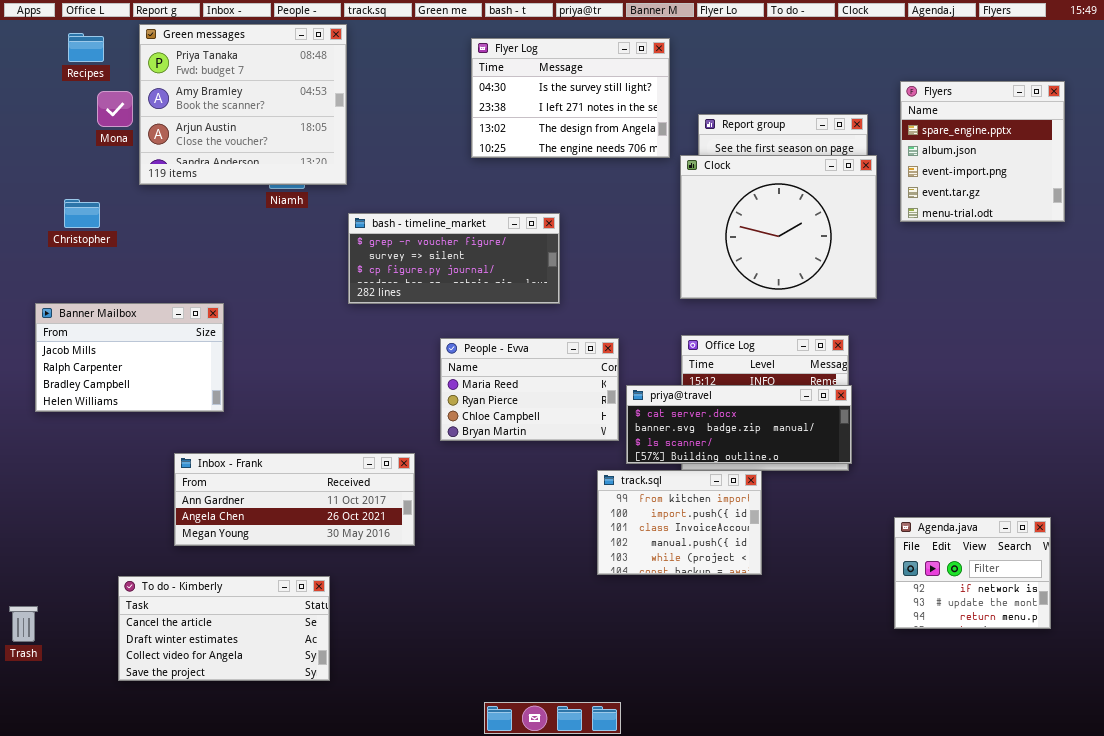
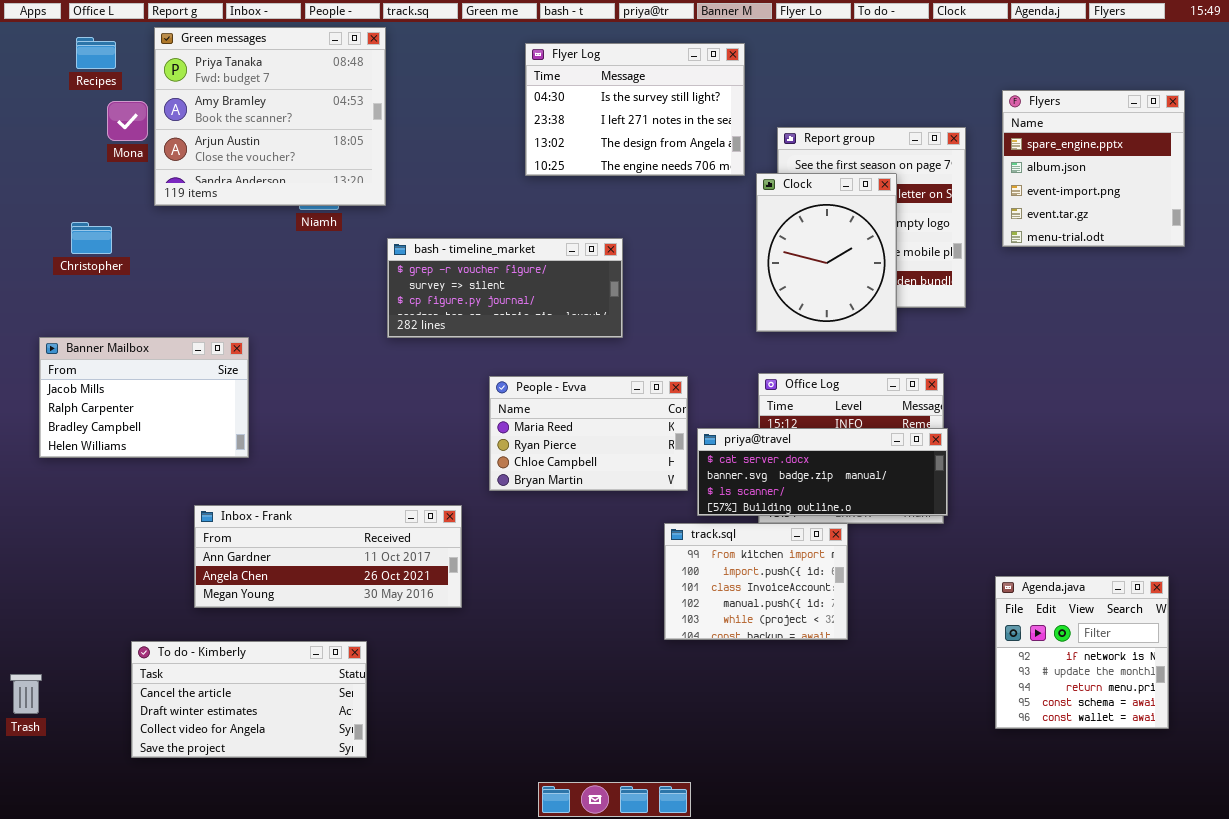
Clock: [680,155,877,299] -> [756,173,897,332], resized
Agenda.java: [894,517,1051,629] -> [995,576,1169,729], resized

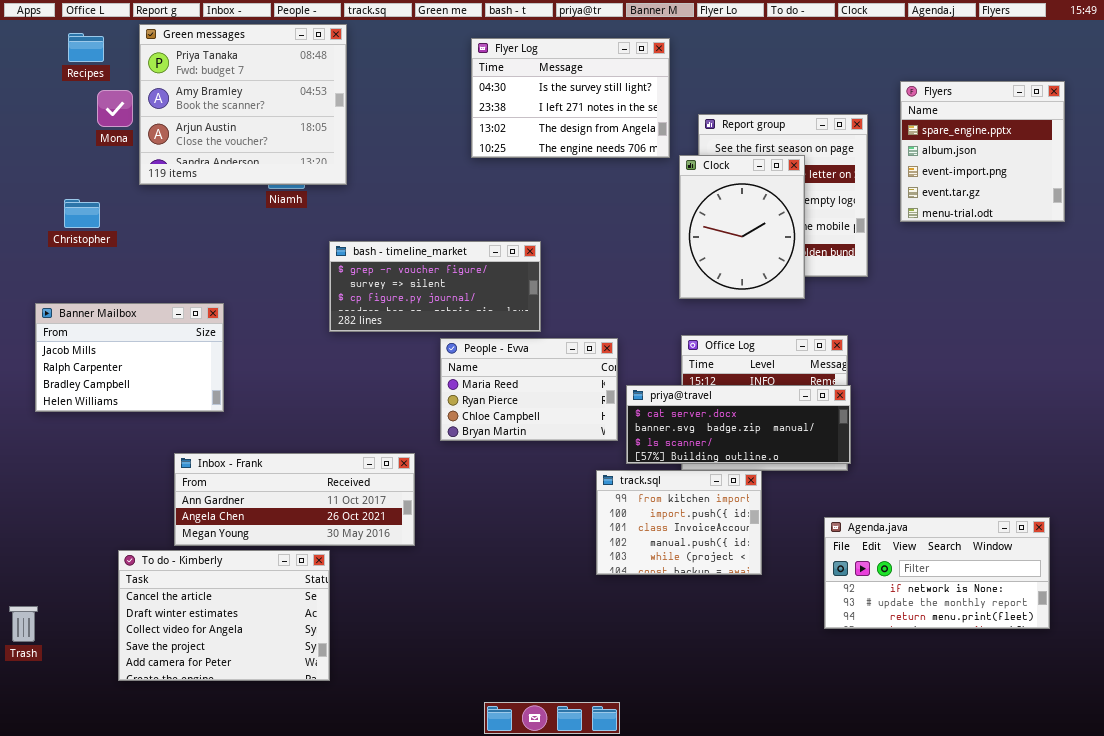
bash - timeline_market: [387,238,623,338] -> [329,241,541,332], moved
Agenda.java: [995,576,1169,729] -> [824,517,1050,629], resized
To do - Kimberly: [131,641,367,758] -> [118,550,330,681], resized

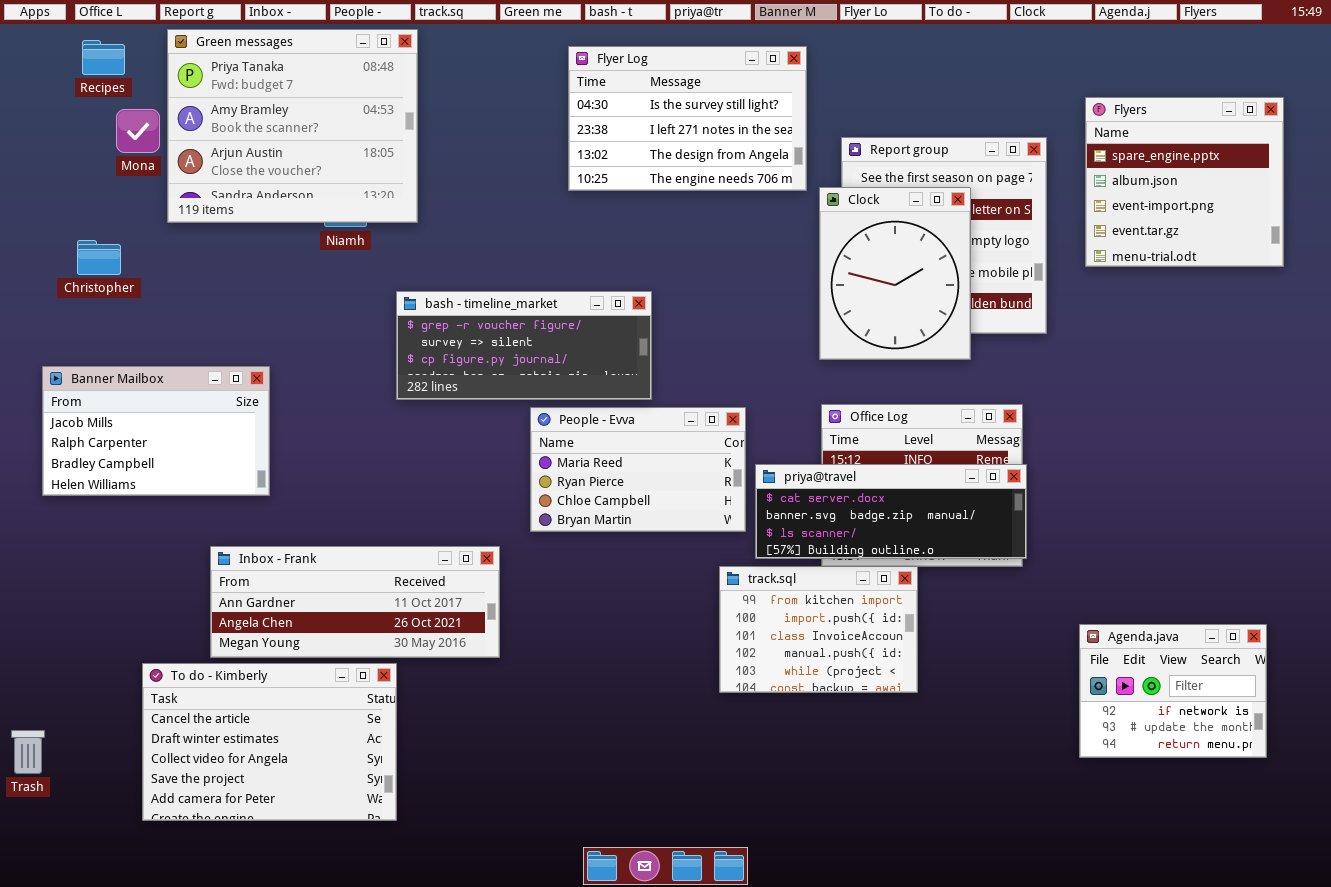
Agenda.java: [824,517,1050,629] -> [1079,624,1267,758], resized

